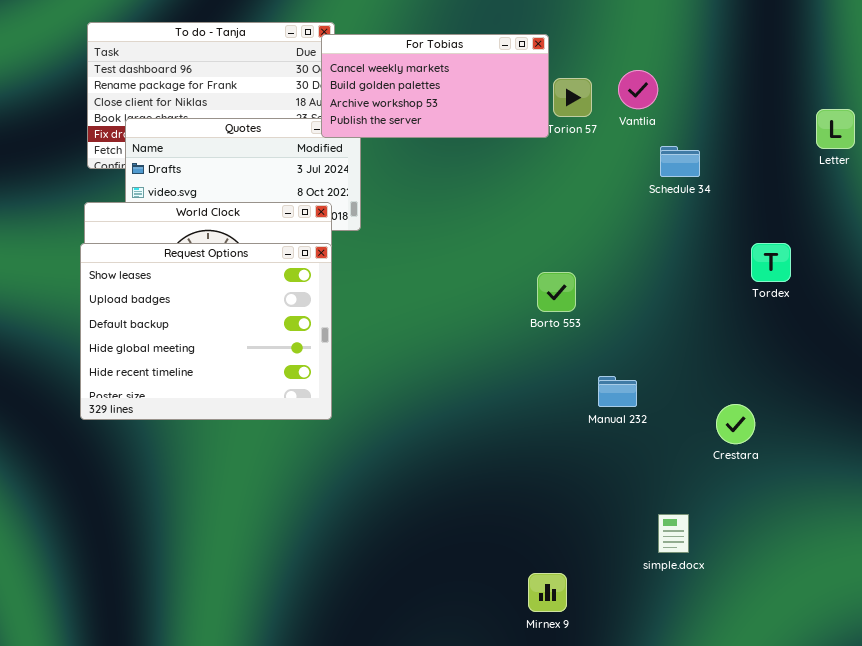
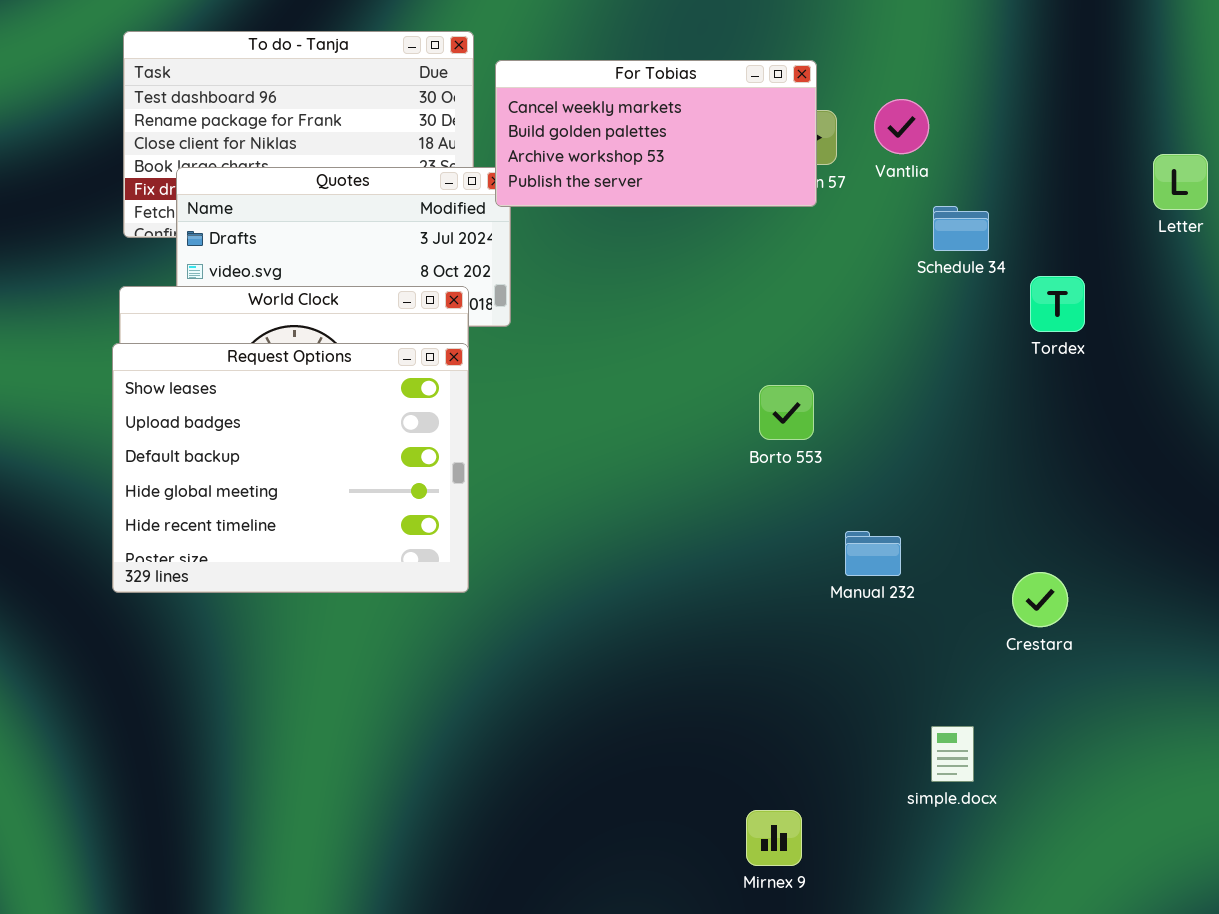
For Tobias: [321,34,549,138] -> [495,60,817,207], moved
Tordex: [751,243,791,282] -> [1030,276,1085,332], moved

